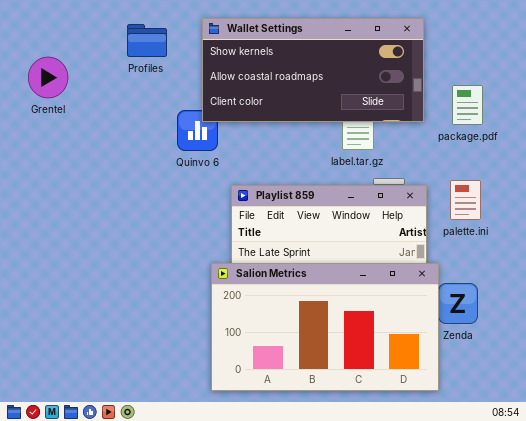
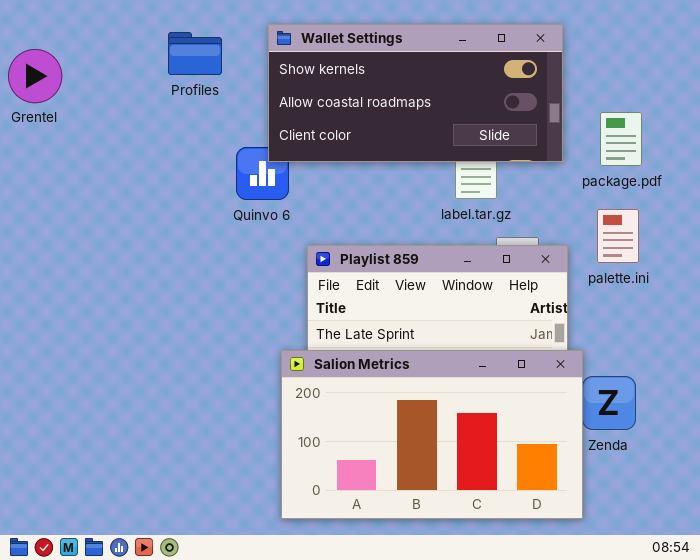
Grentel: [28,57,68,98] -> [8,49,62,103], moved
palette.ini: [450,180,481,220] -> [597,209,639,263], moved

